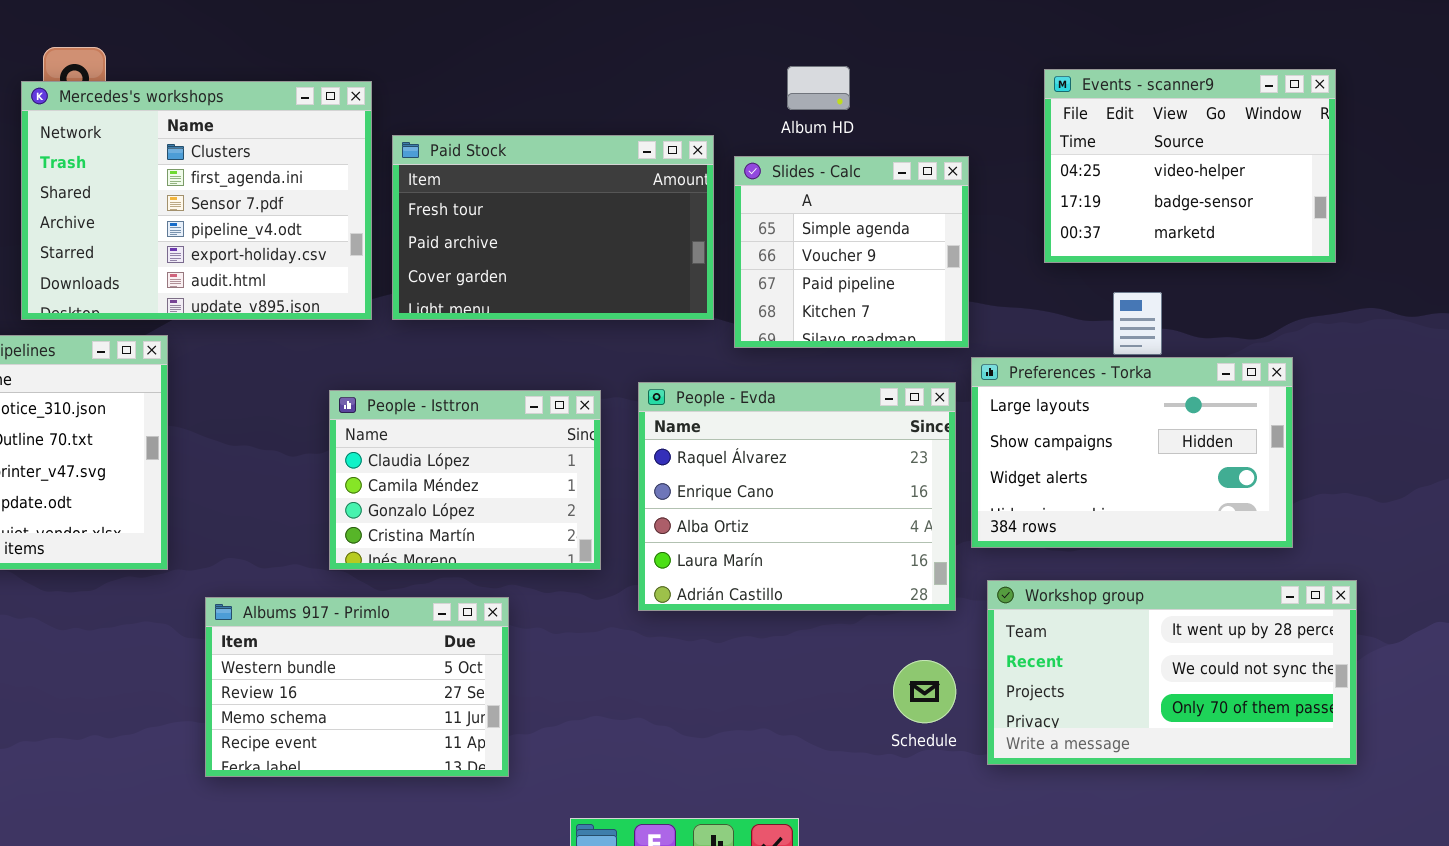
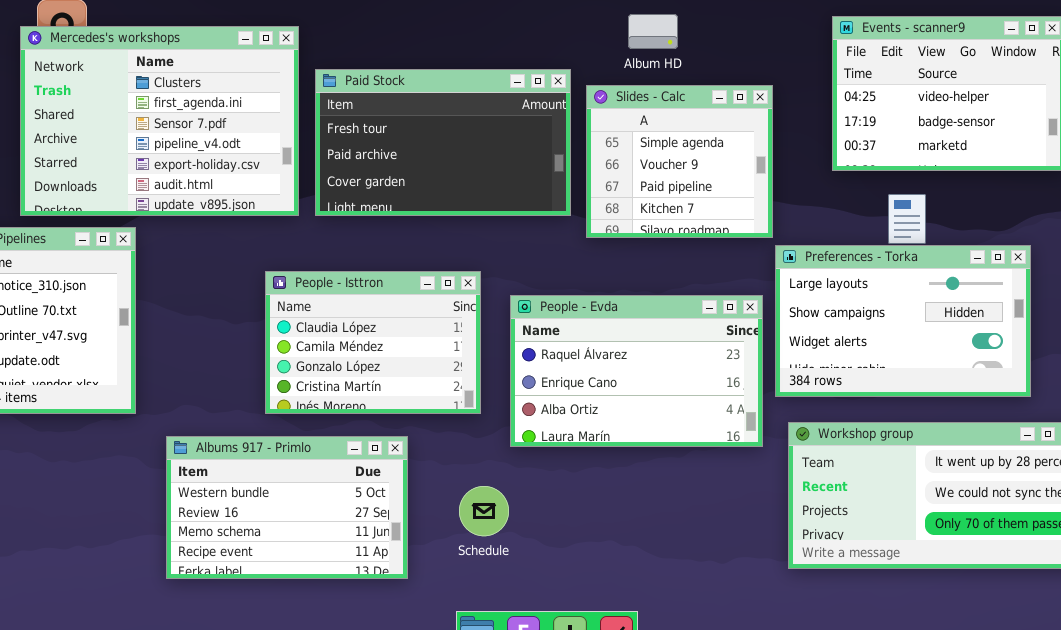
People - Evda: [638,382,956,611] -> [510,295,763,447], resized
Schedule: [893,660,956,723] -> [459,486,509,536], moved

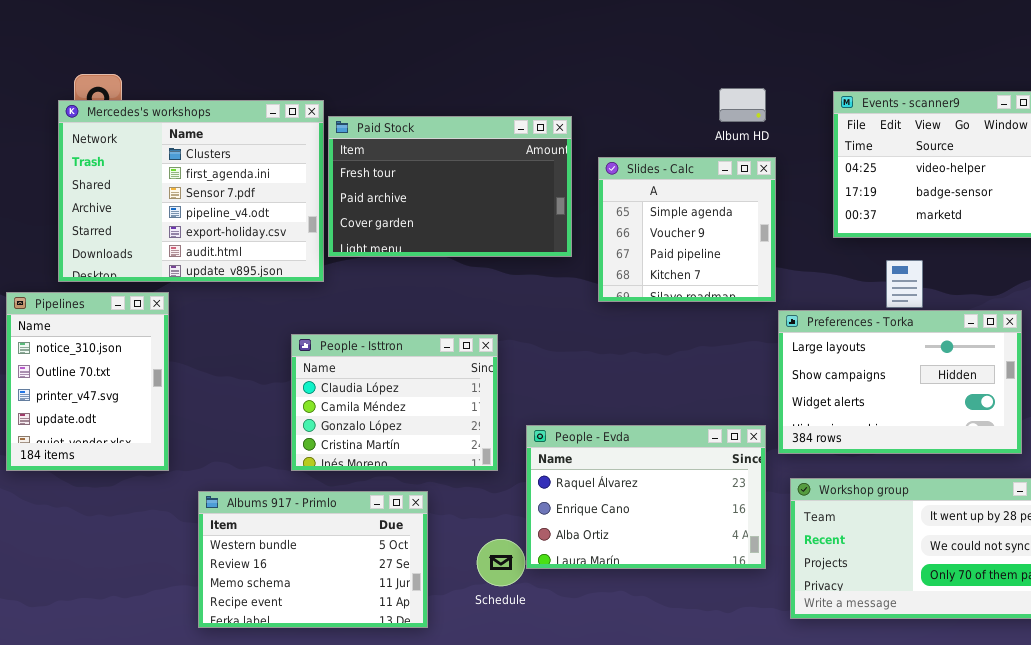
Album HD: [628,14,678,49] -> [719,88,766,122], moved
Paid Stock: [315,69,571,216] -> [328,116,572,257], moved
People - Evda: [510,295,763,447] -> [526,425,766,569], moved

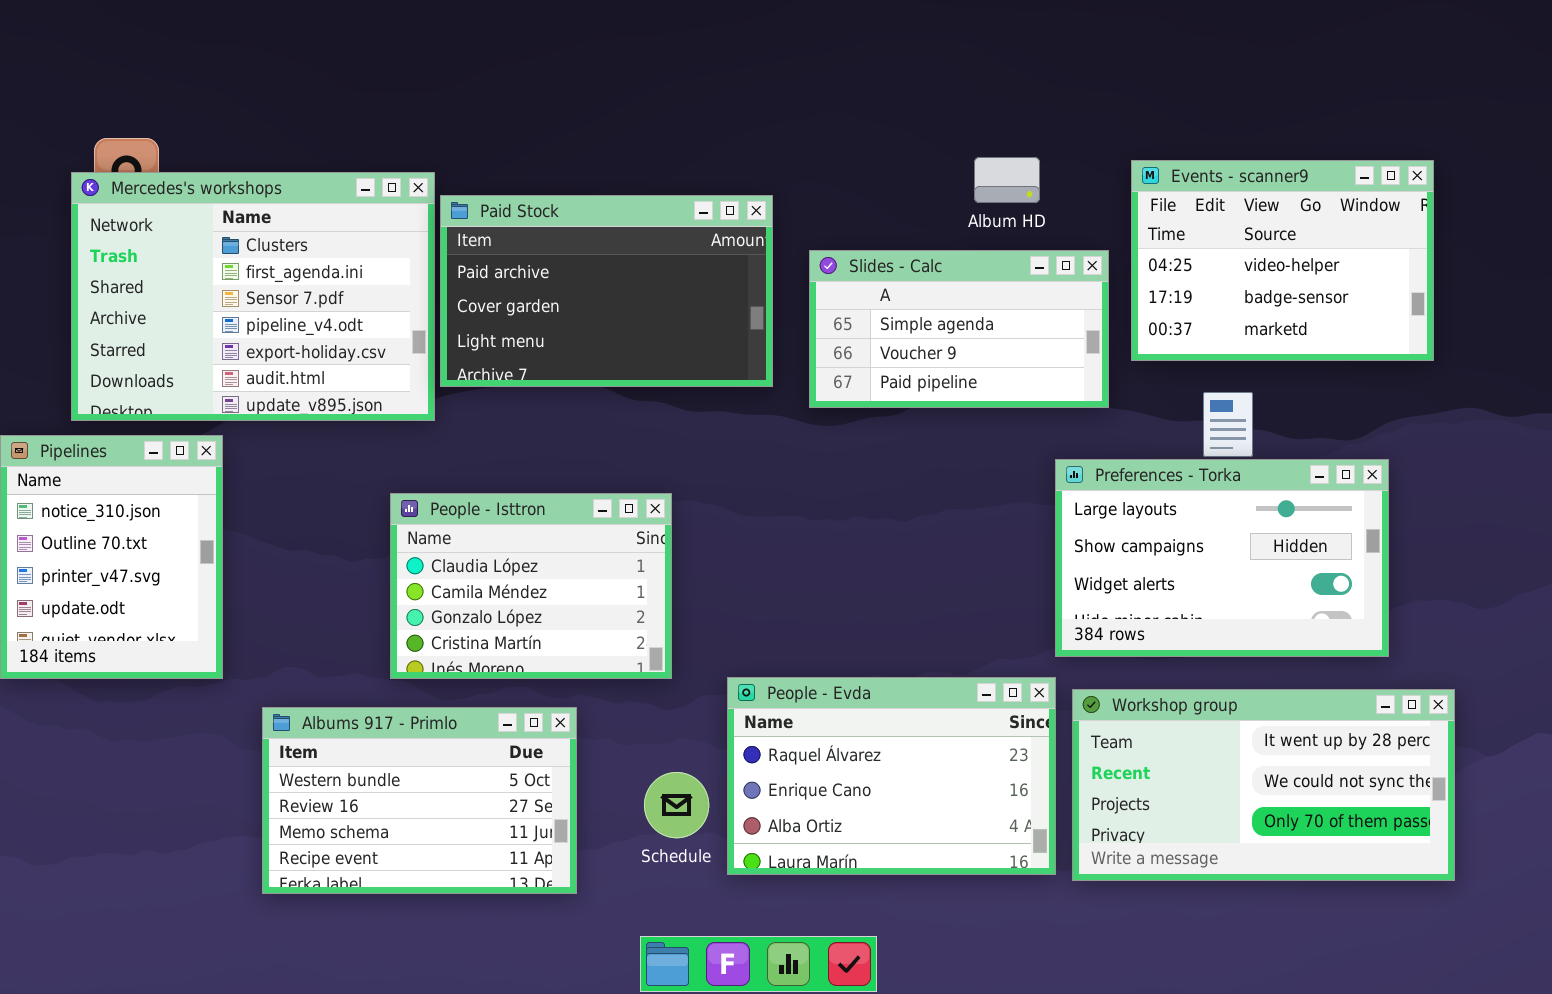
Paid Stock: [328,116,572,257] -> [440,195,773,387], scrolled down 1 row
Slides - Calc: [598,157,776,302] -> [809,250,1109,408], resized
People - Evda: [526,425,766,569] -> [727,677,1056,875], moved

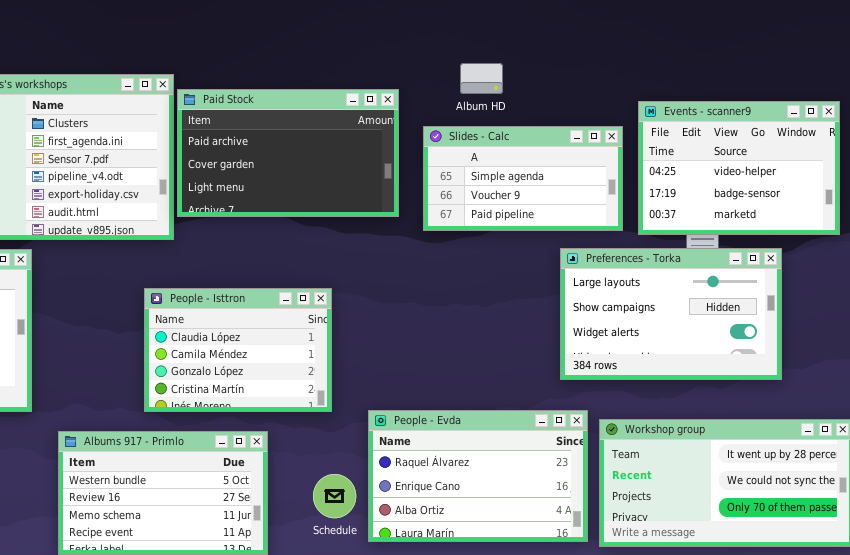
Album HD: [974,157,1040,203] -> [460,63,503,94], moved
Events - scanner9: [1131,160,1434,361] -> [638,101,840,235], moved
Preferences - Torka: [1055,459,1389,657] -> [560,248,782,380], moved

